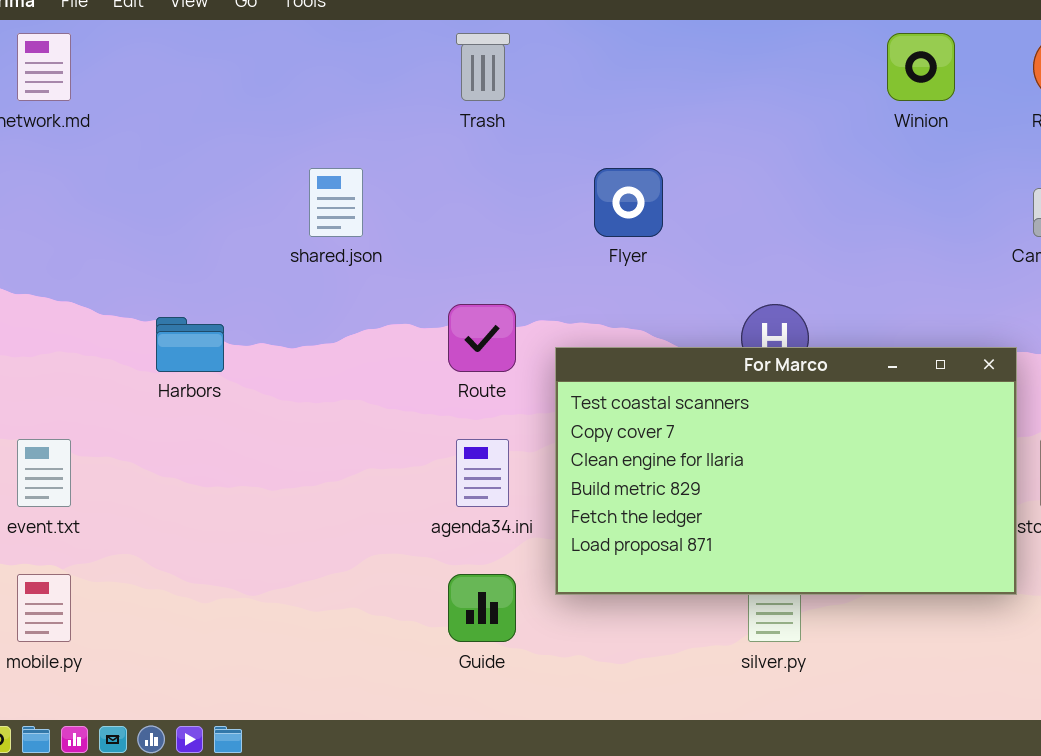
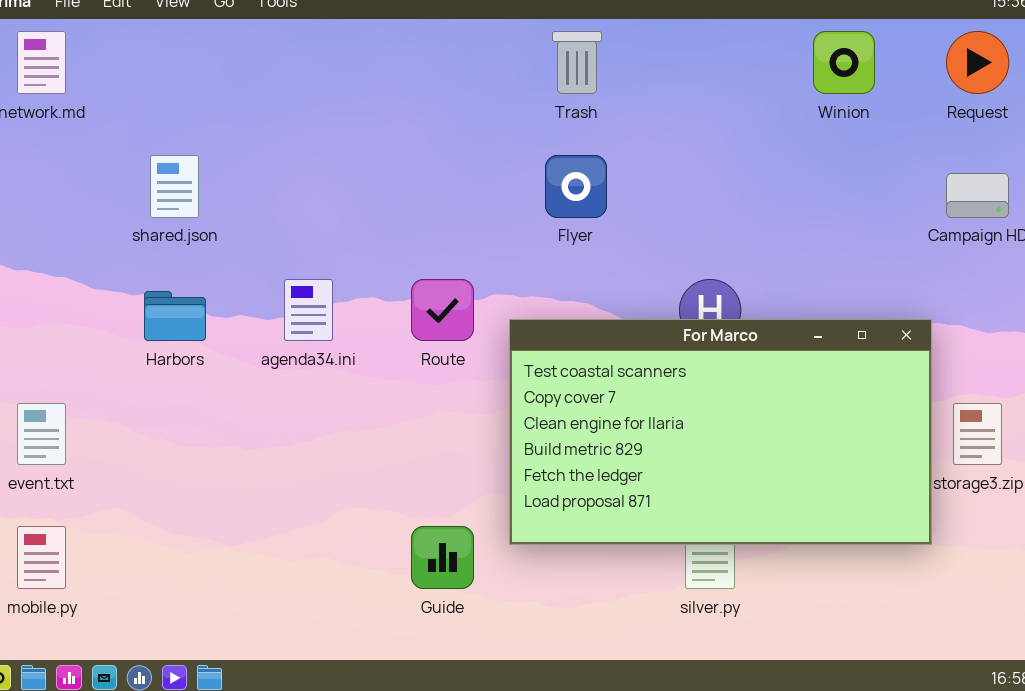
Trash: [456,33,510,101] -> [552,31,602,94], moved
shared.json: [309,168,363,237] -> [150,155,199,218], moved
agenda34.ini: [456,439,509,507] -> [284,279,333,341], moved

